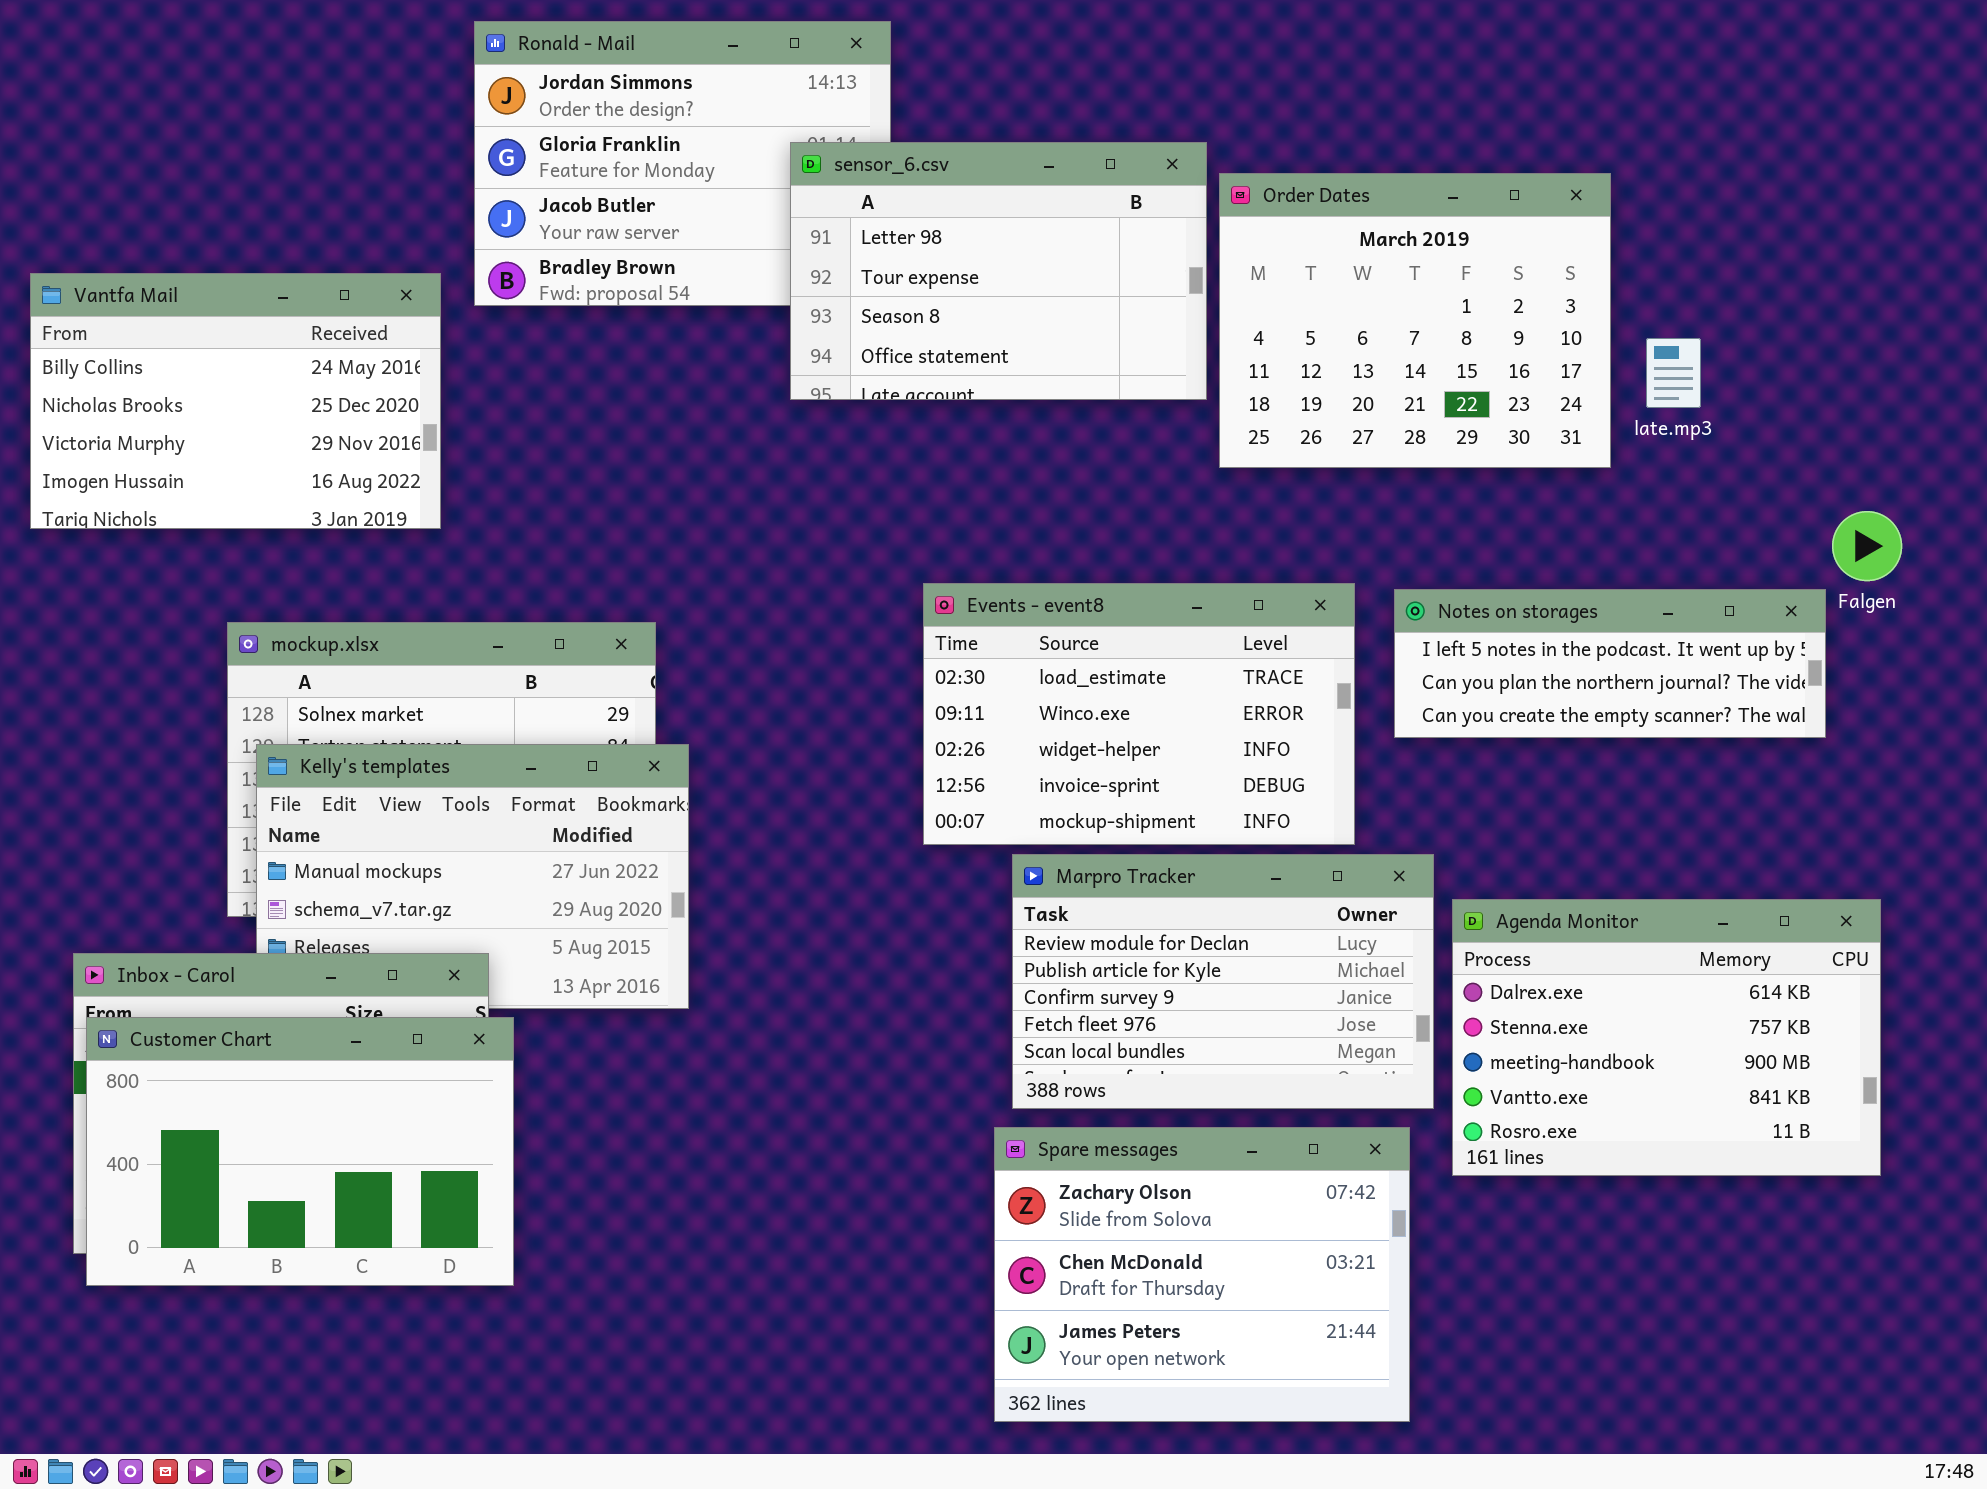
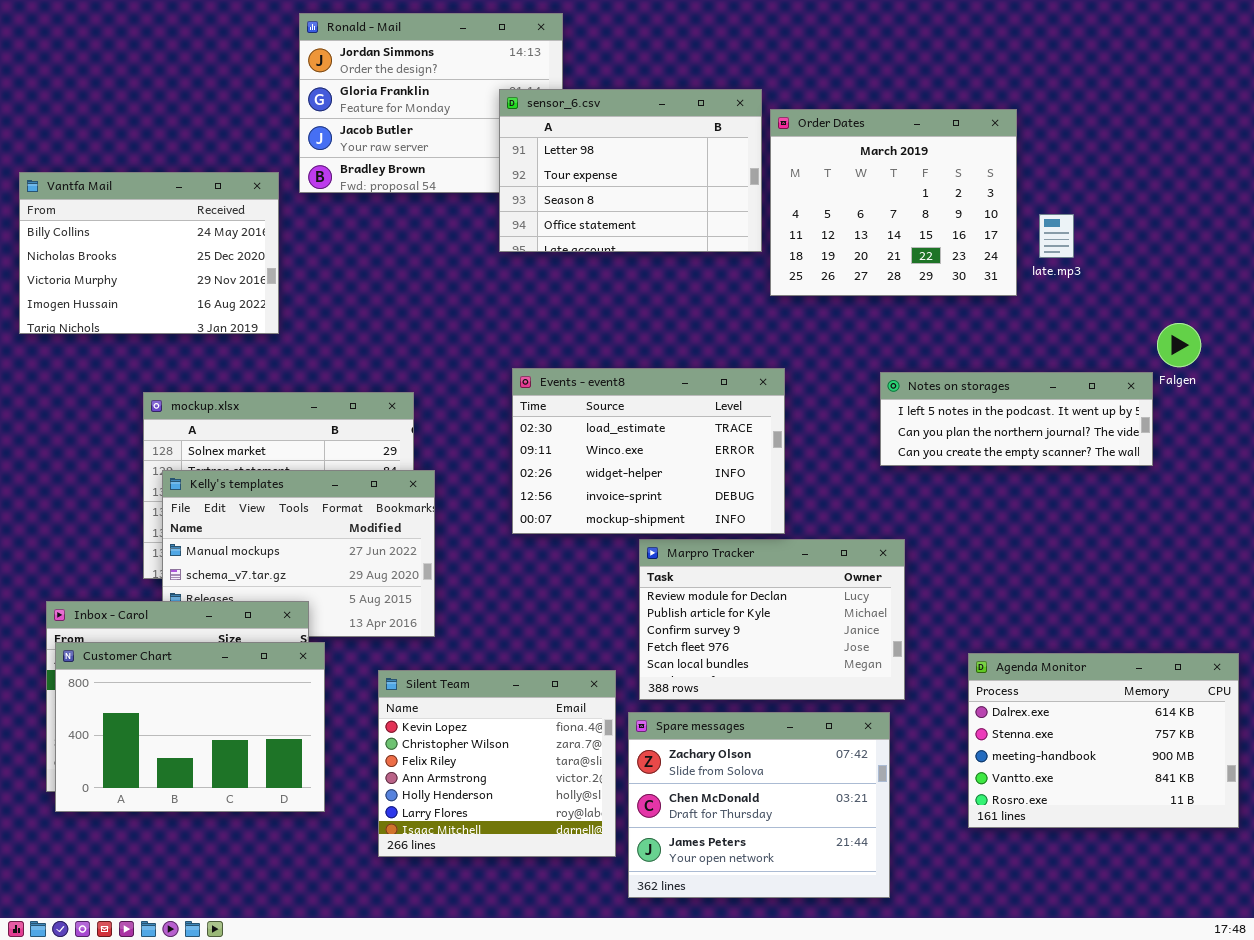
Events - event8: [923,583,1355,845] -> [512,368,785,534], moved
Agenda Monitor: [1452,899,1881,1176] -> [968,653,1239,828], moved
Silent Team: none -> [378,670,616,857], opened

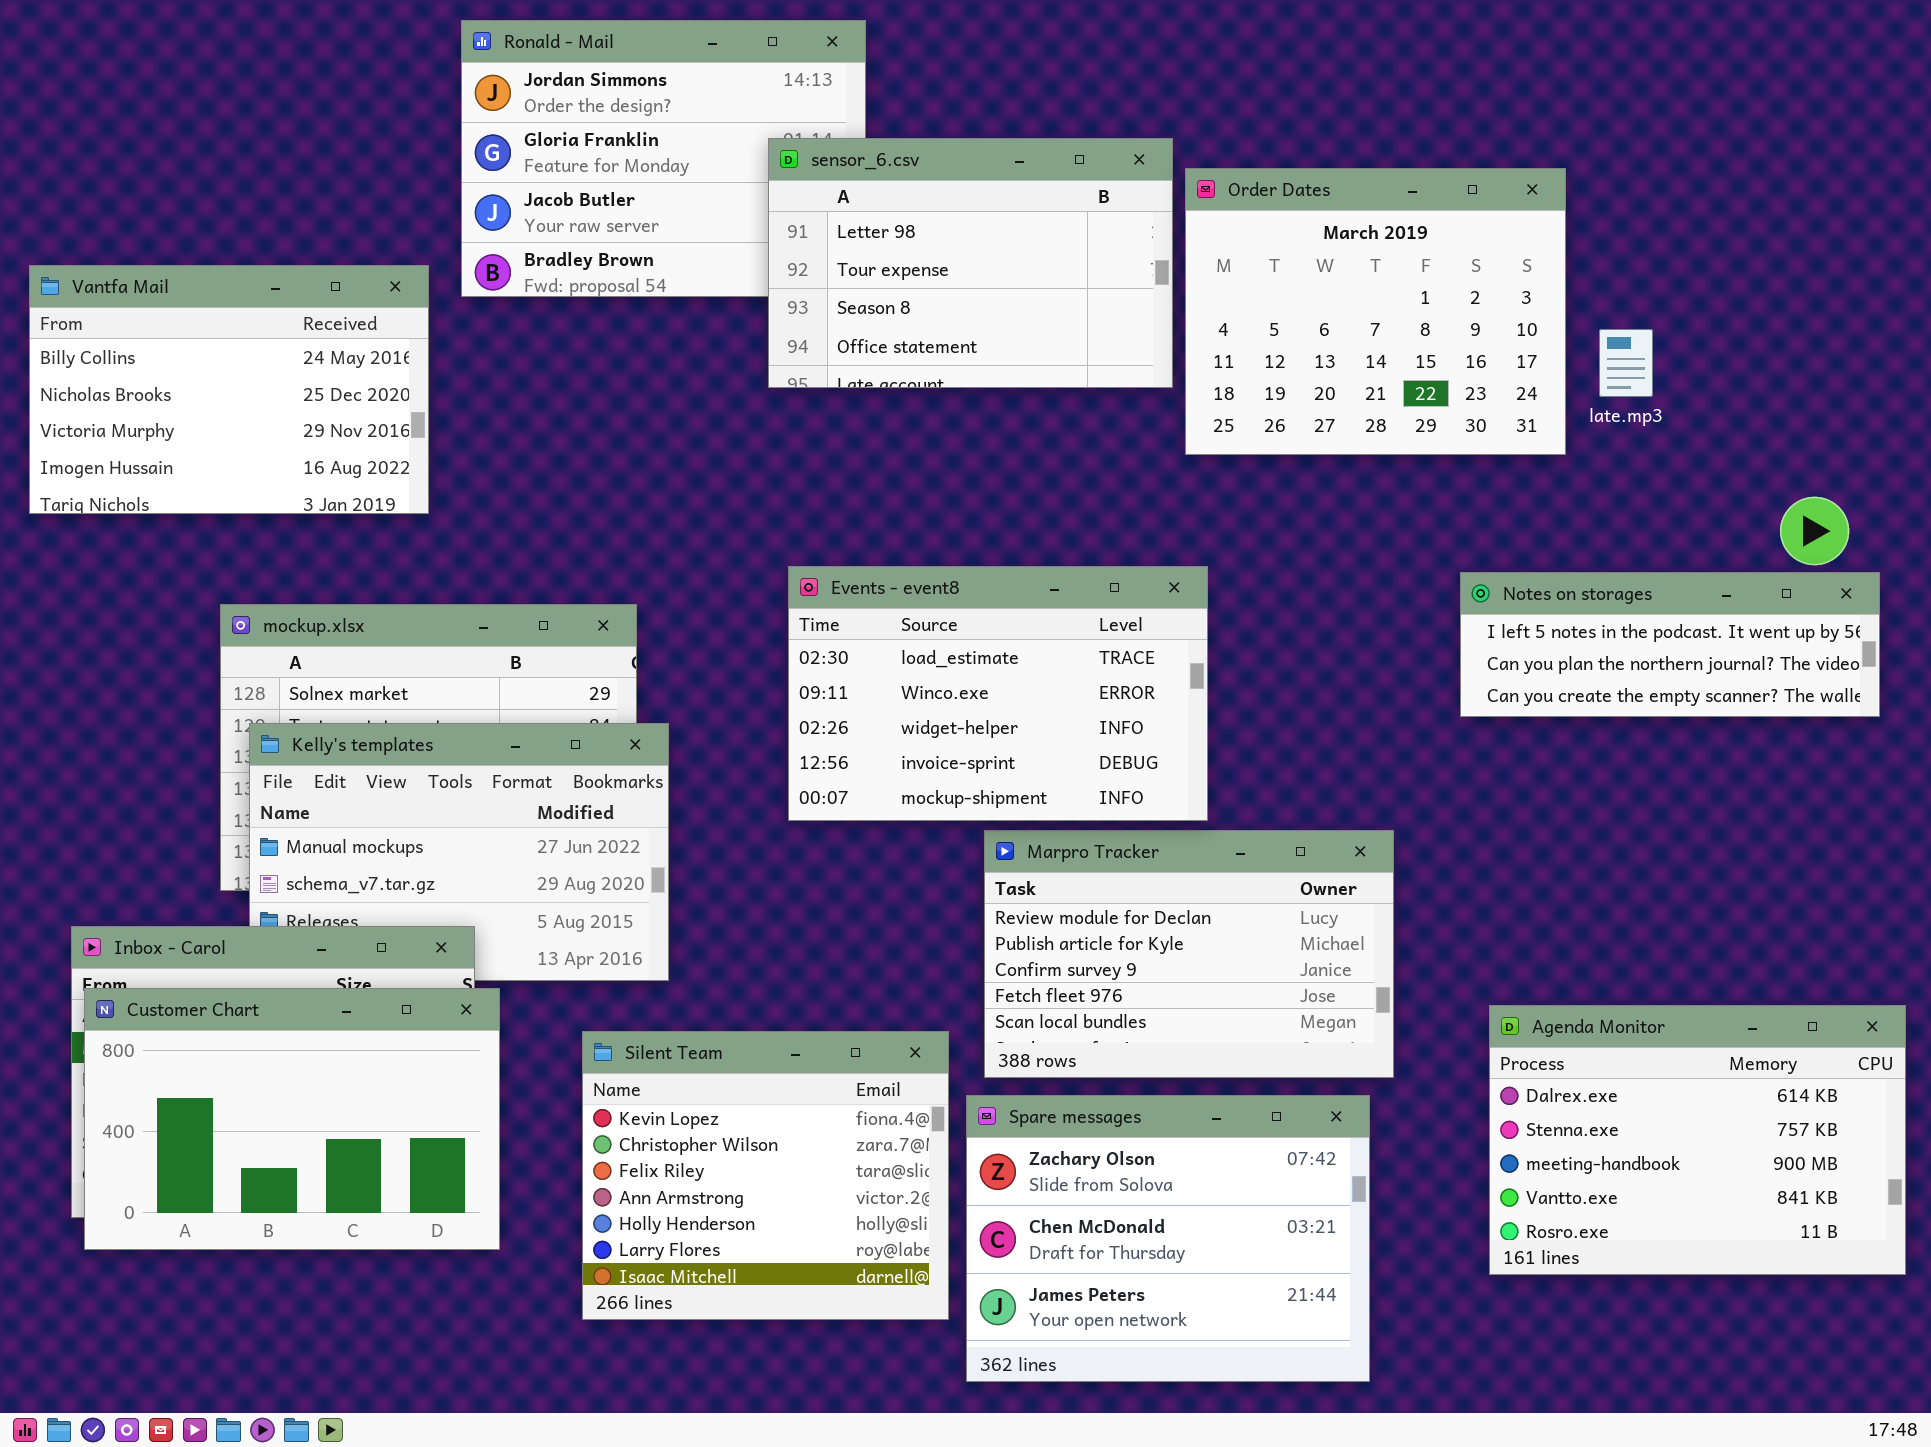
Notes on storages: [880,372,1153,466] -> [1460,572,1880,717], moved

